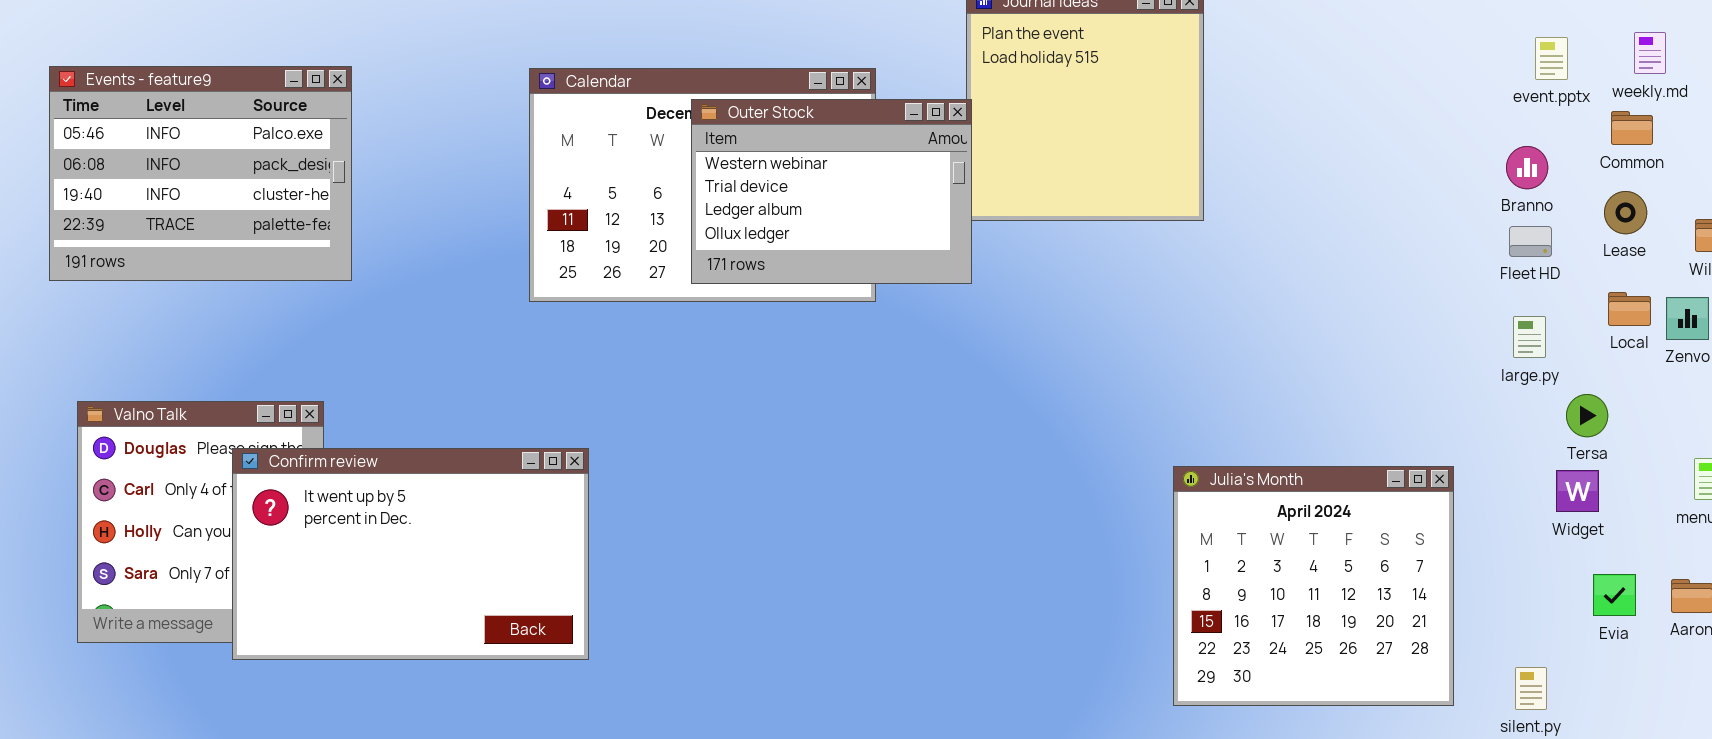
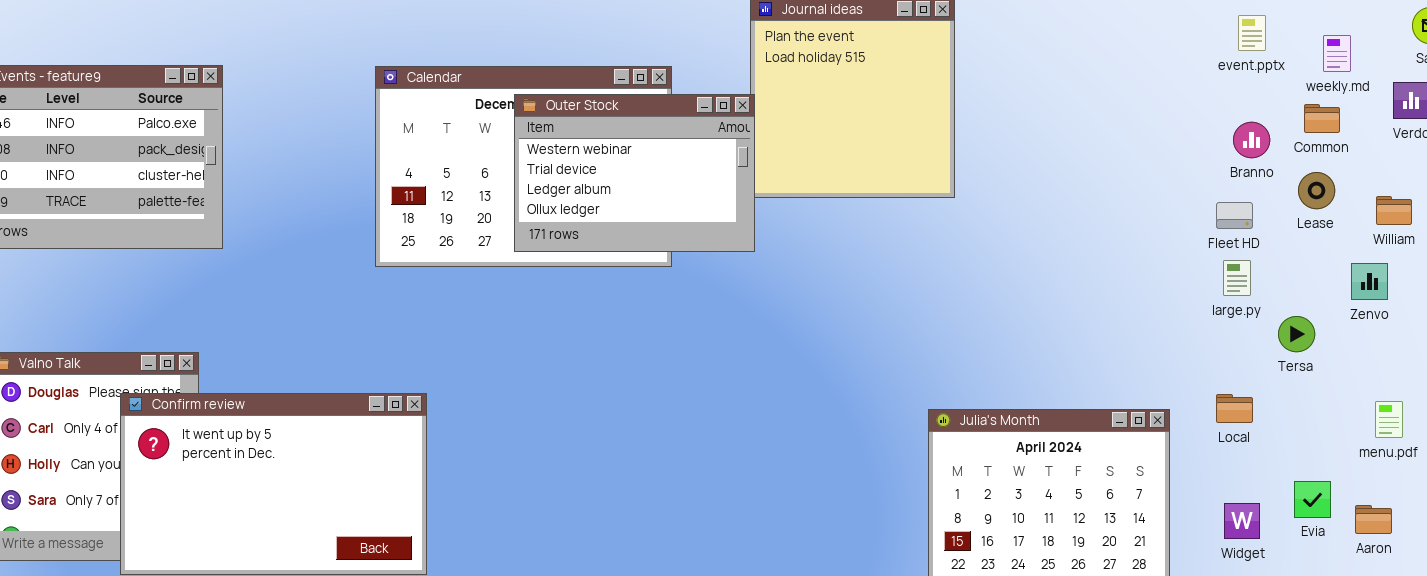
event.pptx: [1535,37,1568,80] -> [1238,15,1266,51], moved
Branno: [1506,146,1548,189] -> [1233,122,1270,158], moved
Local: [1608,292,1651,326] -> [1216,394,1253,423], moved
large.py: [1513,316,1546,358] -> [1223,260,1251,296], moved
Tersa: [1566,394,1608,437] -> [1278,316,1315,352], moved
Widget: [1556,470,1599,512] -> [1224,503,1260,539], moved
Evia: [1593,574,1636,616] -> [1294,481,1331,518], moved

